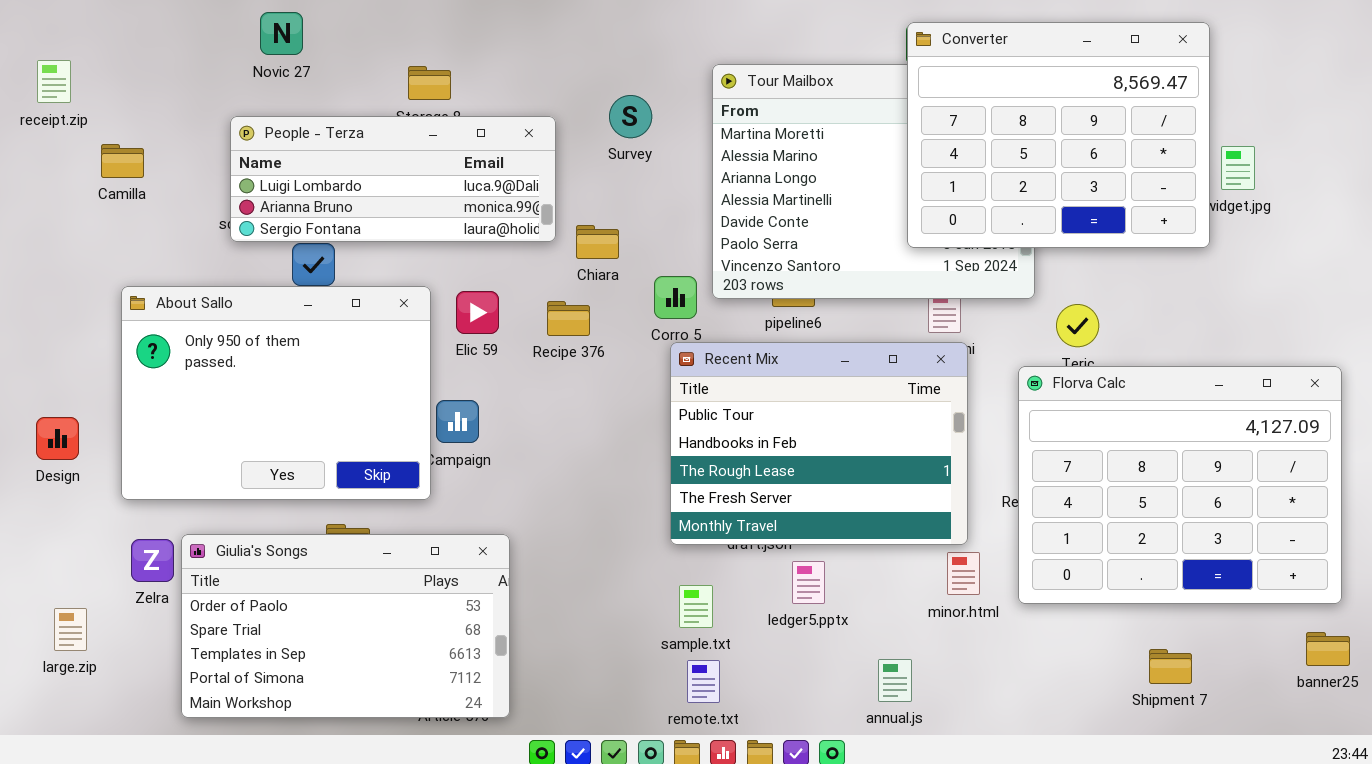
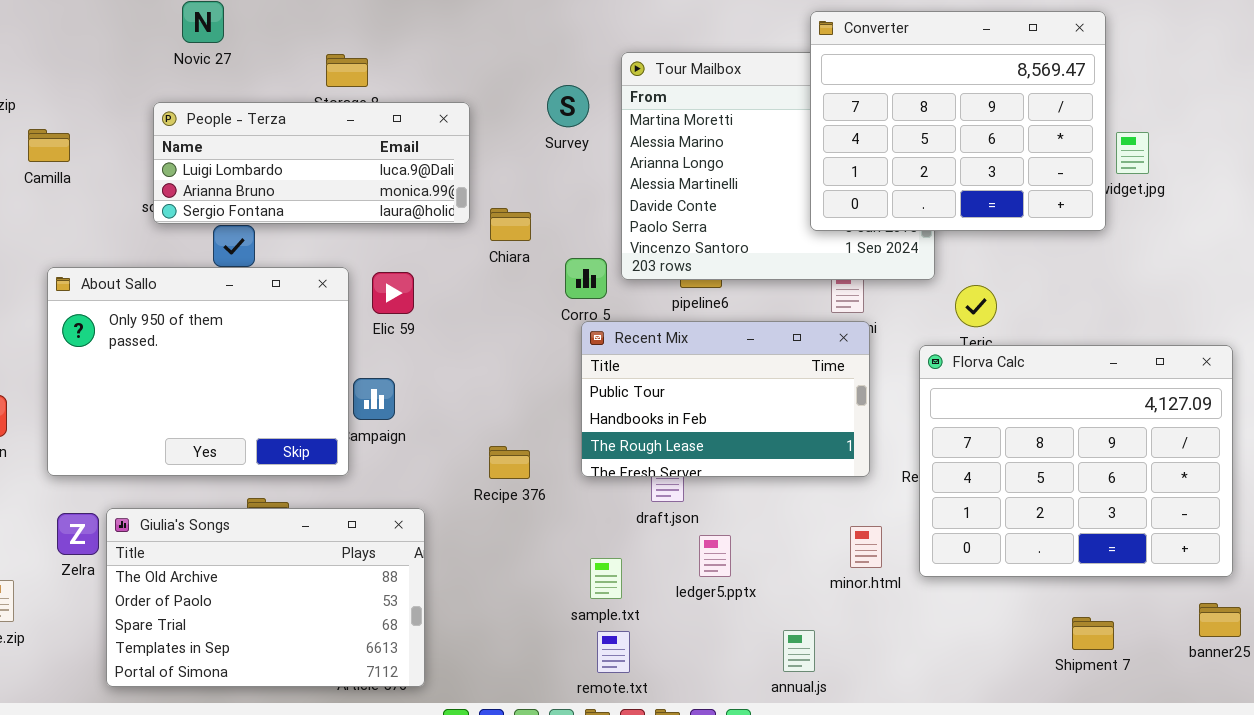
Survey: [609,95,652,138] -> [547,85,589,127], moved
Recipe 376: [547,301,590,336] -> [489,446,530,479], moved
Recent Mix: [670,342,968,545] -> [581,321,870,477], resized
Giulia's Songs: [181,534,510,718] -> [106,508,425,687], scrolled up 1 row
Shipment 7: [1149,649,1192,684] -> [1072,617,1114,650], moved

